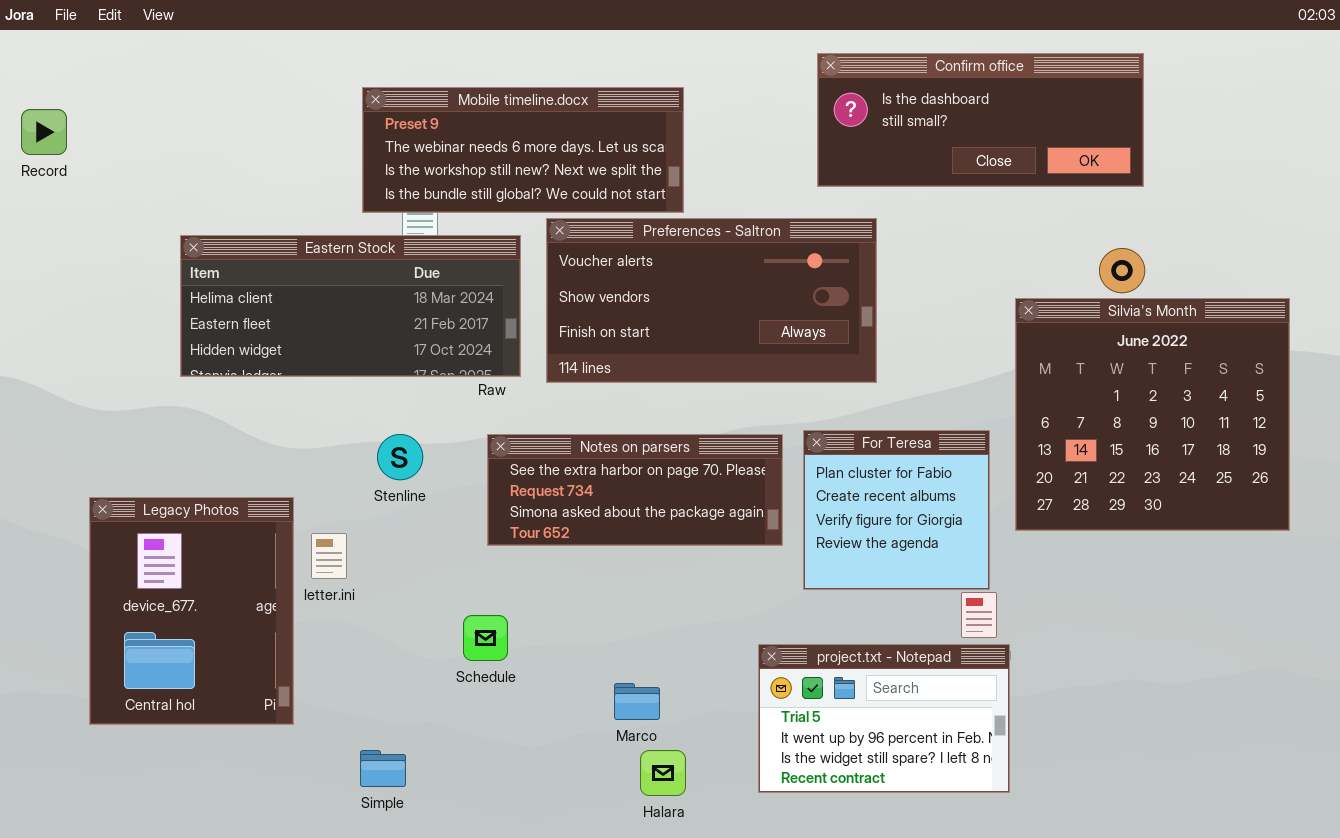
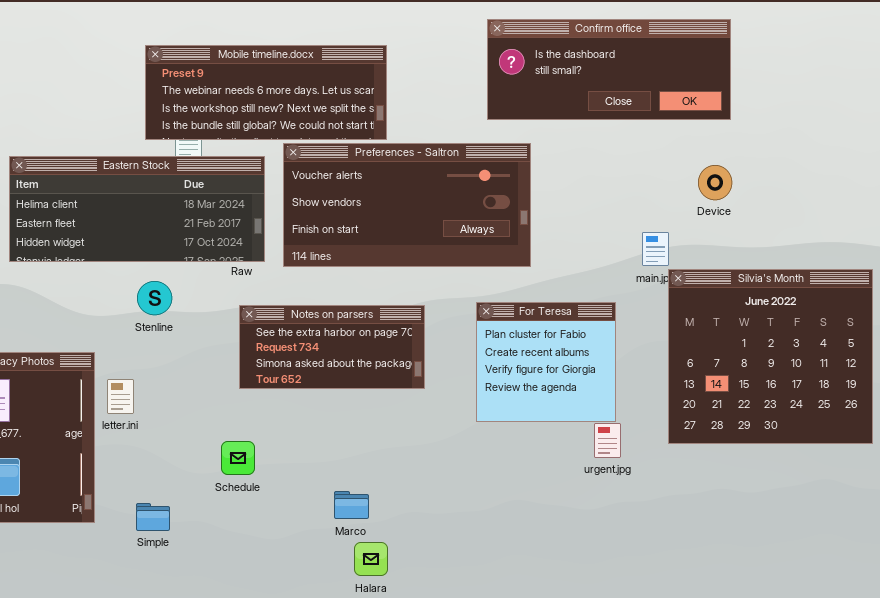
Silvia's Month: [1015,298,1290,531] -> [668,269,873,444], moved
Stenline: [377,434,423,480] -> [137,281,172,315], moved
Notes on parsers: [487,434,783,546] -> [239,305,425,389], resized
project.txt - Notepad: [758,644,1010,793] -> none, closed
Simple: [360,750,406,787] -> [136,503,170,531], moved

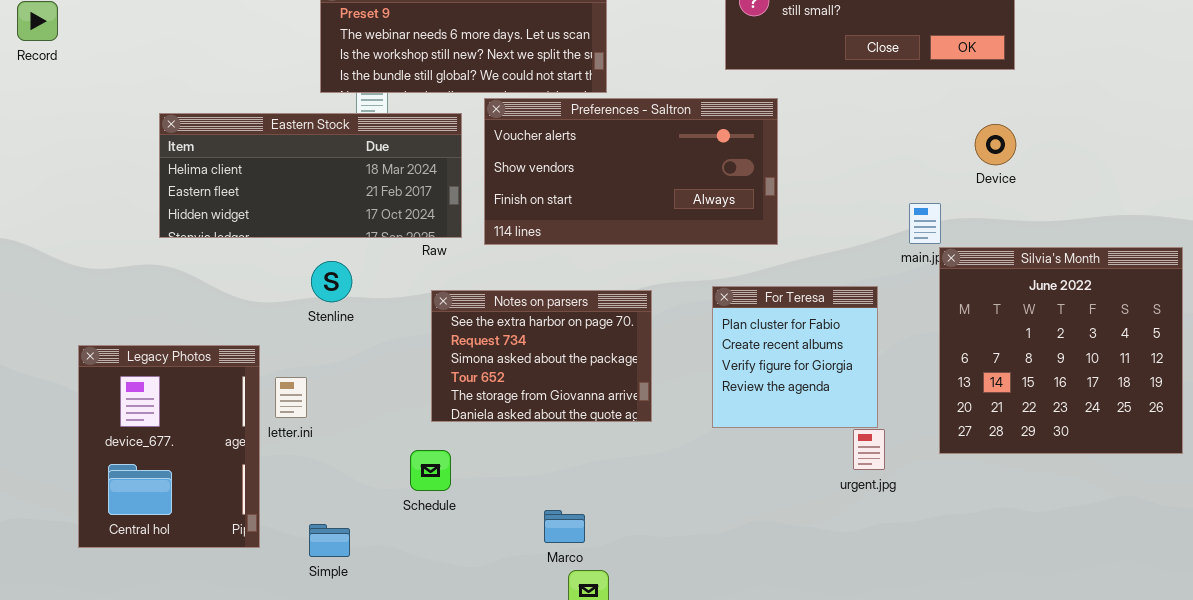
Notes on parsers: [239,305,425,389] -> [431,290,652,422], resized

